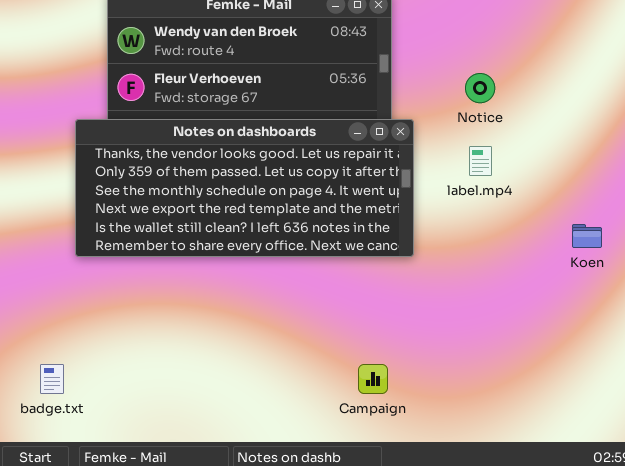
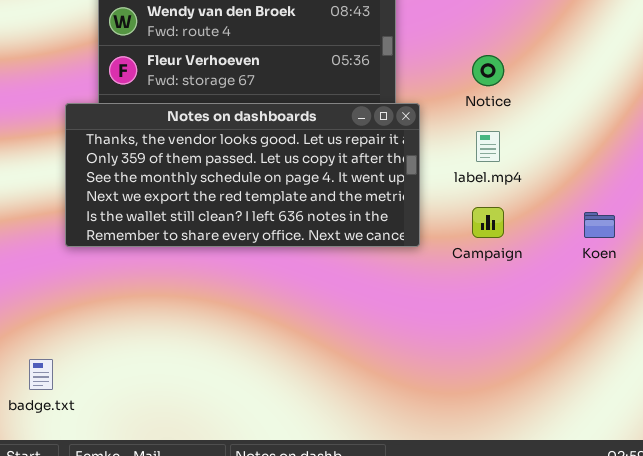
Campaign: [358,364,388,394] -> [472,207,504,238], moved

